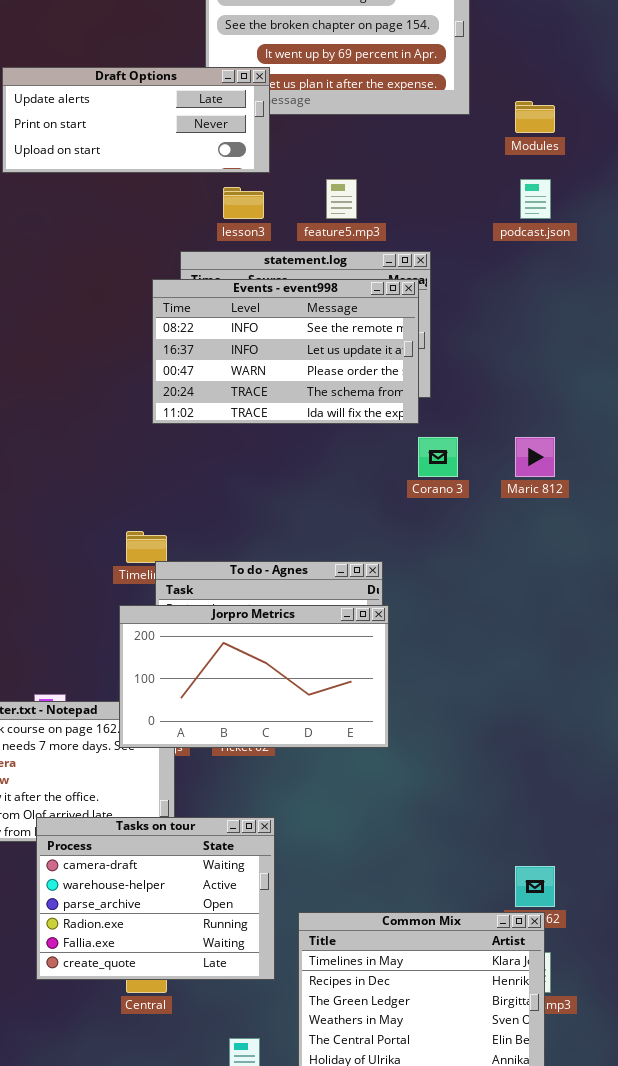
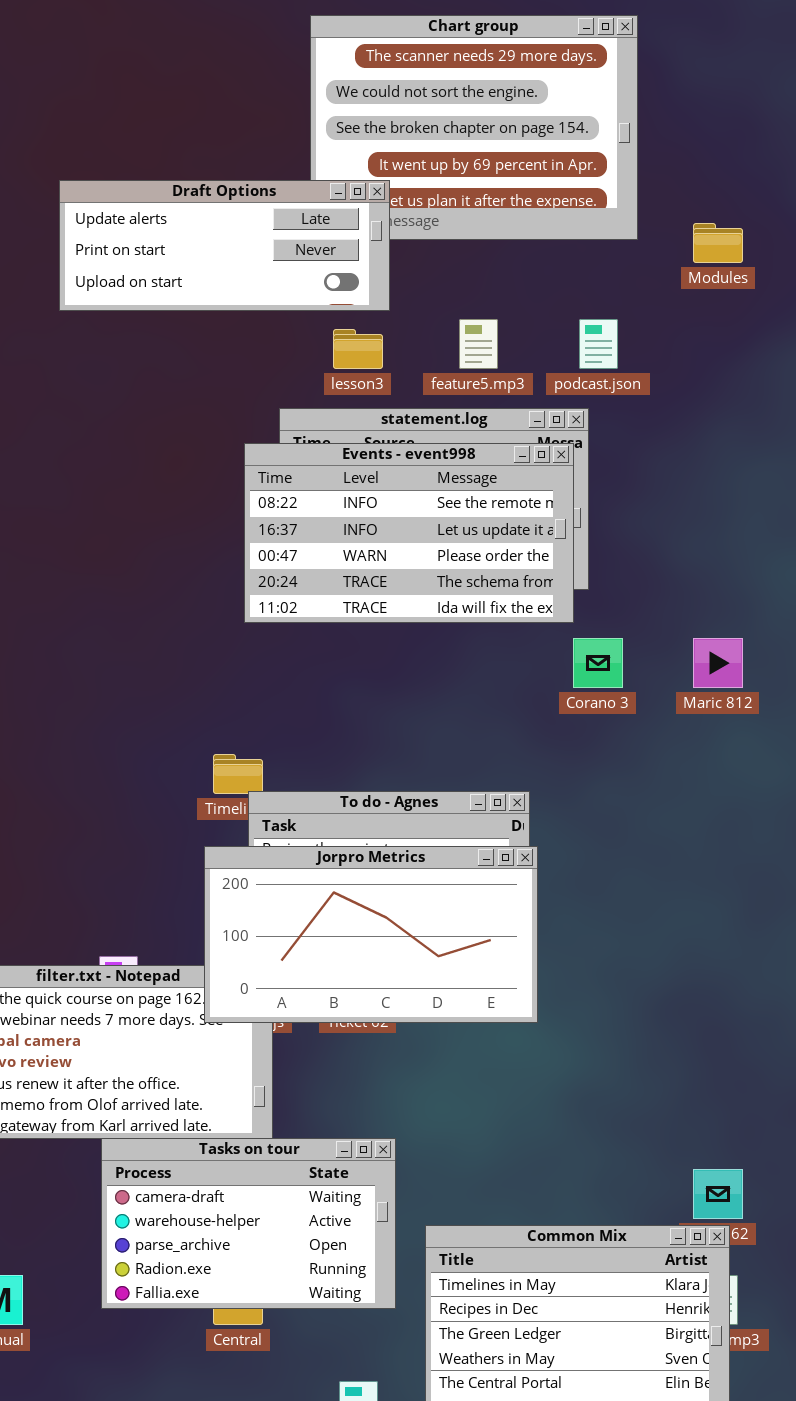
podcast.json: [520,179,551,219] -> [579,319,618,369], moved
Tasks on tour: [36,817,275,980] -> [101,1138,396,1309], resized

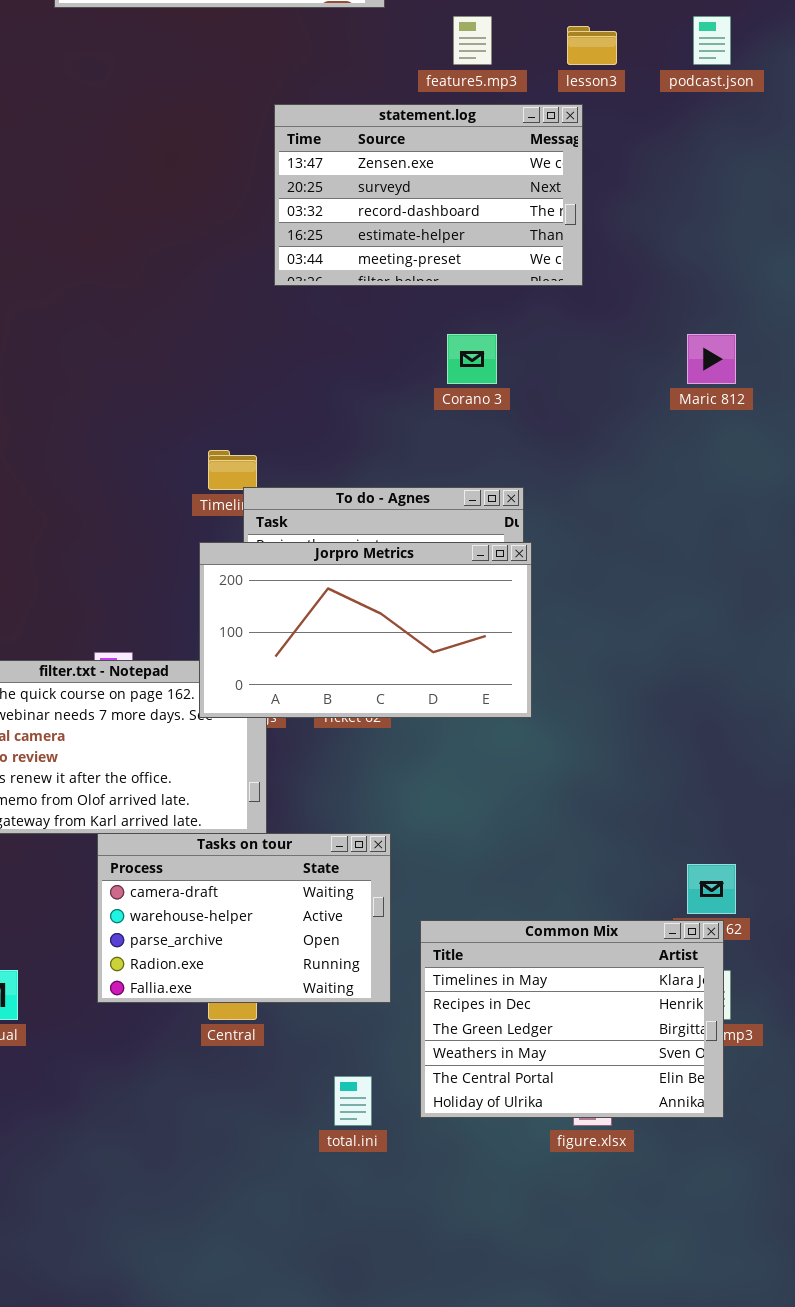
podcast.json: [579,319,618,369] -> [693,16,731,65], moved
lesson3: [333,329,383,369] -> [567,26,617,65], moved
Events - event998: [244,443,574,623] -> none, closed
Corano 3: [573,638,623,688] -> [447,334,497,384], moved

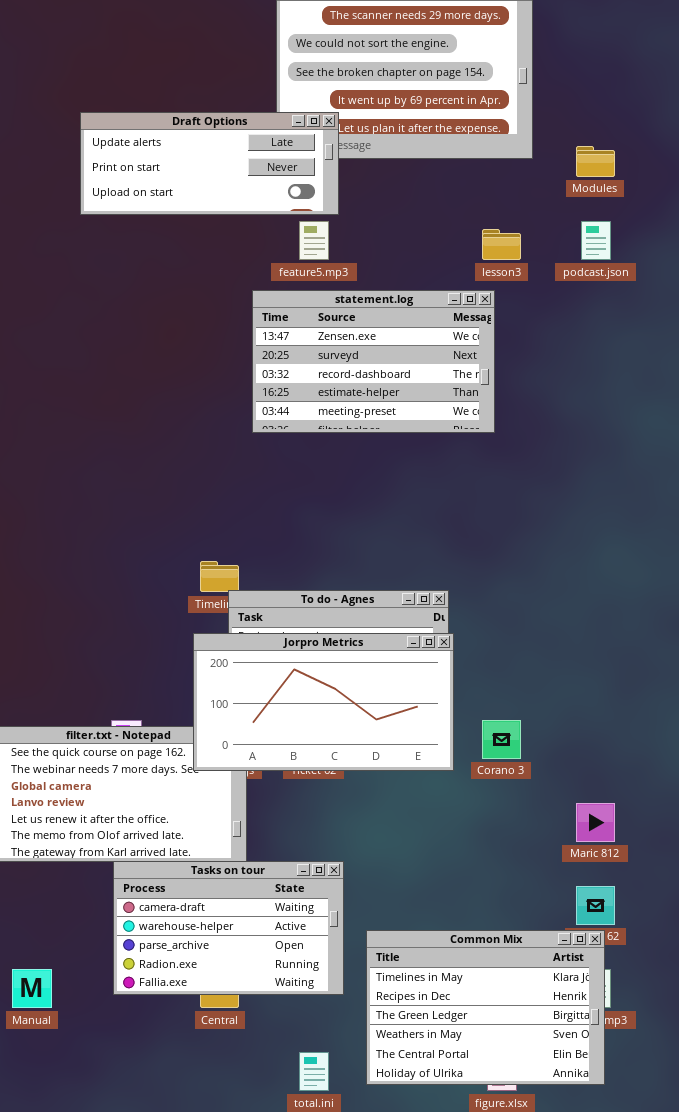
feature5.mp3: [453,16,492,65] -> [299,221,329,260], moved
Corano 3: [447,334,497,384] -> [482,720,521,759], moved
Maric 812: [687,334,736,384] -> [576,803,615,842], moved

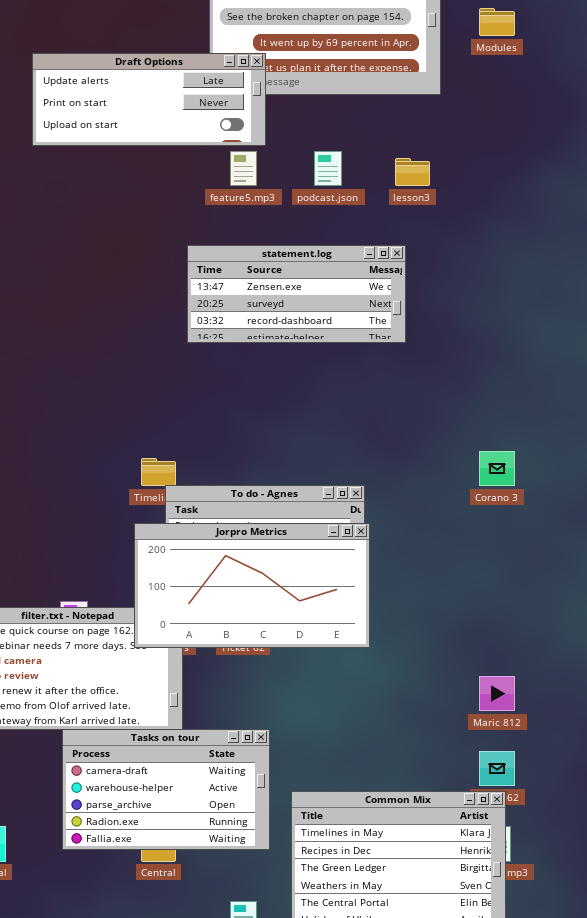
Modules: [576,146,615,177] -> [479,8,515,36], moved
podcast.json: [581,221,611,260] -> [314,151,342,186], moved
statement.log: [252,290,495,433] -> [187,245,406,343], resized
Corano 3: [482,720,521,759] -> [479,451,515,486], moved

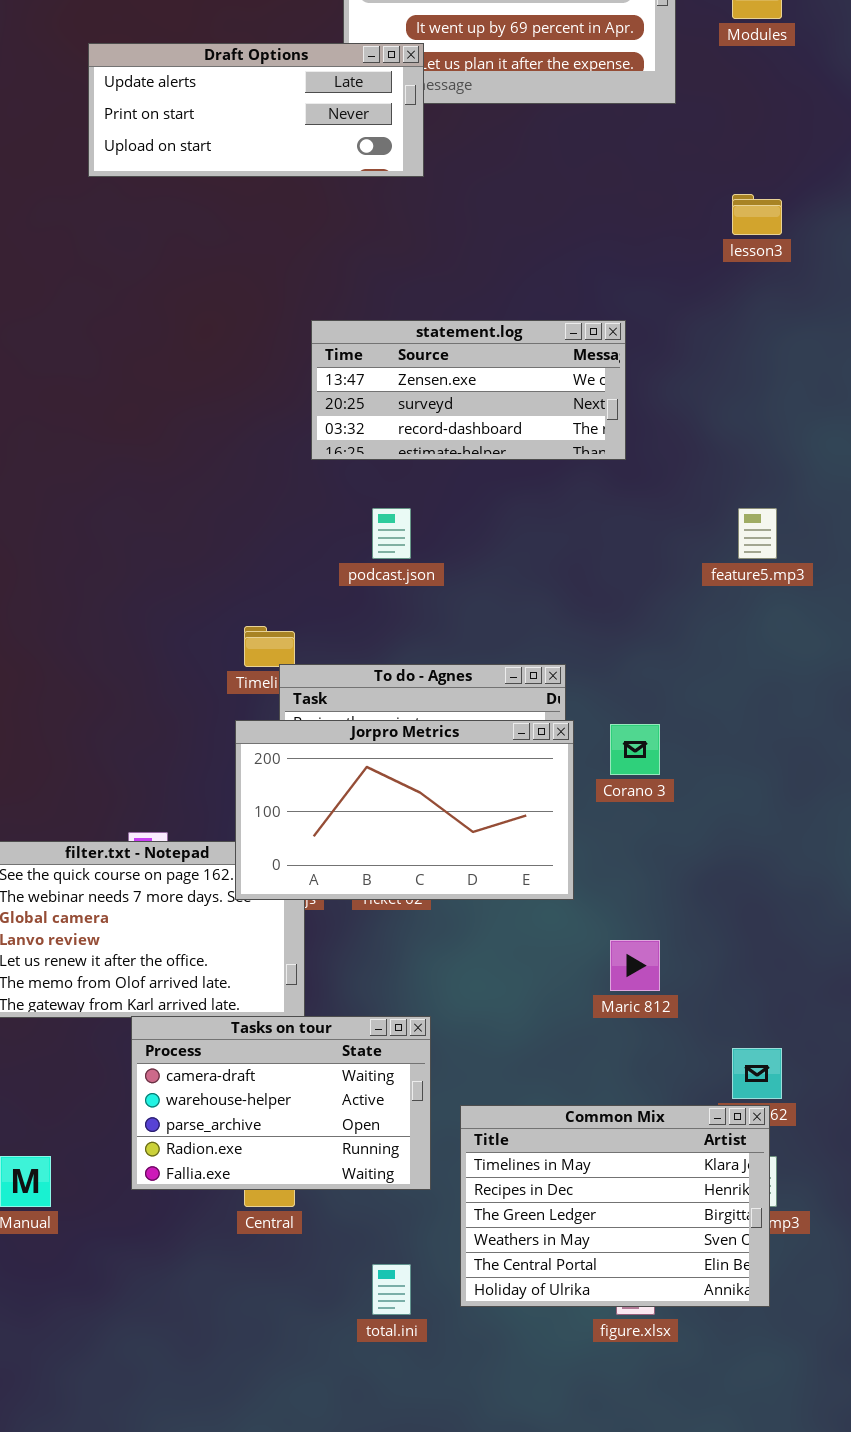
feature5.mp3: [230,151,257,186] -> [738,508,777,559], moved
podcast.json: [314,151,342,186] -> [372,508,411,559], moved
lesson3: [395,158,430,186] -> [732,194,782,235], moved
Corano 3: [479,451,515,486] -> [610,724,660,775], moved
Maric 812: [479,676,515,711] -> [610,940,660,991], moved

